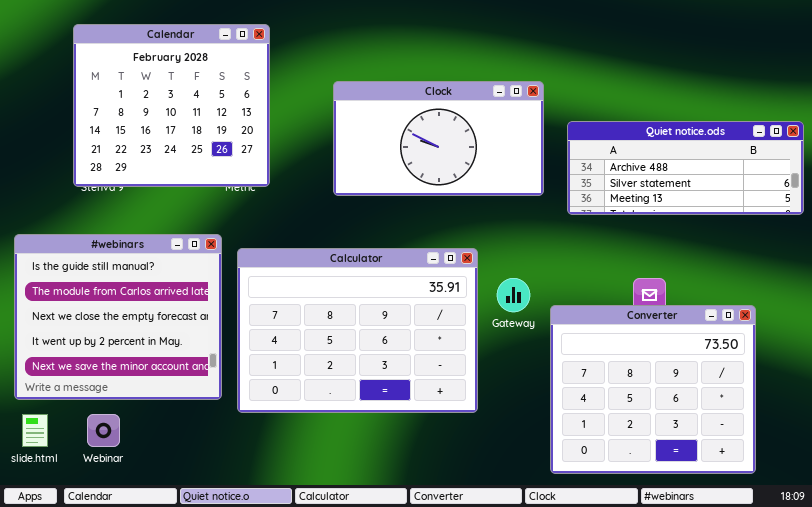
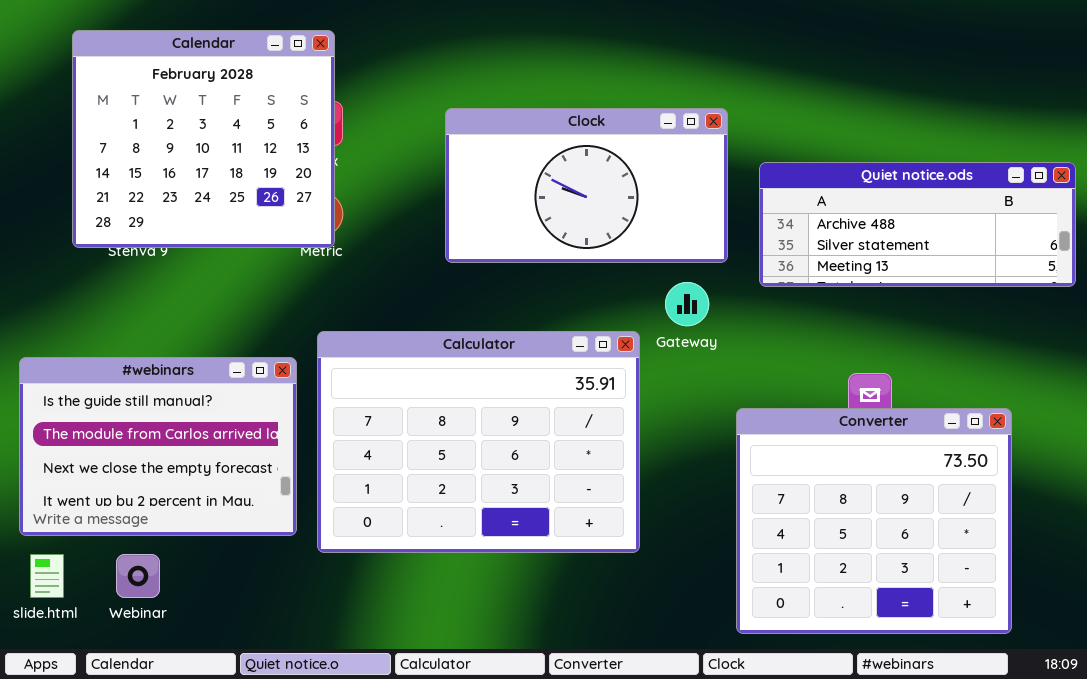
Calendar: [73,24,270,187] -> [72,30,335,248], moved
#webinars: [14,234,222,400] -> [19,357,297,536], resized
Gateway: [497,278,530,312] -> [665,282,709,326], moved

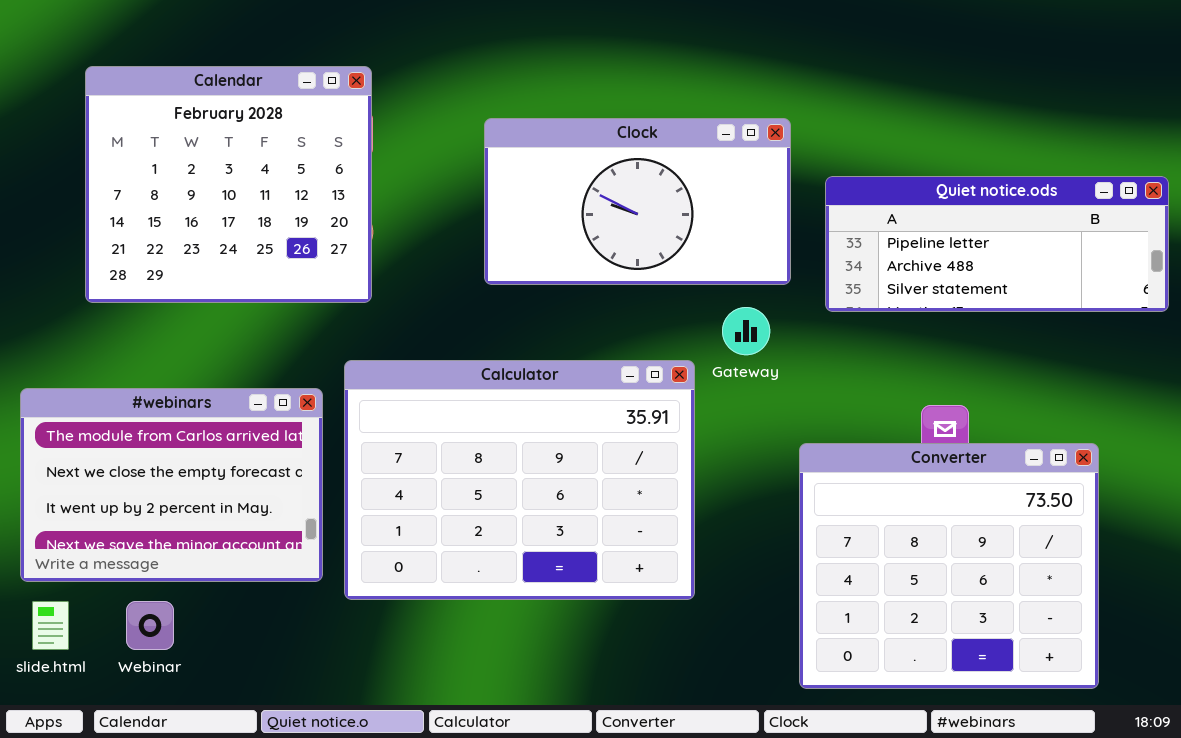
Calendar: [72,30,335,248] -> [85,66,372,303], moved
Quiet notice.ods: [759,162,1076,287] -> [825,176,1169,312], scrolled up 1 row
#webinars: [19,357,297,536] -> [20,388,323,582], scrolled down 1 row

